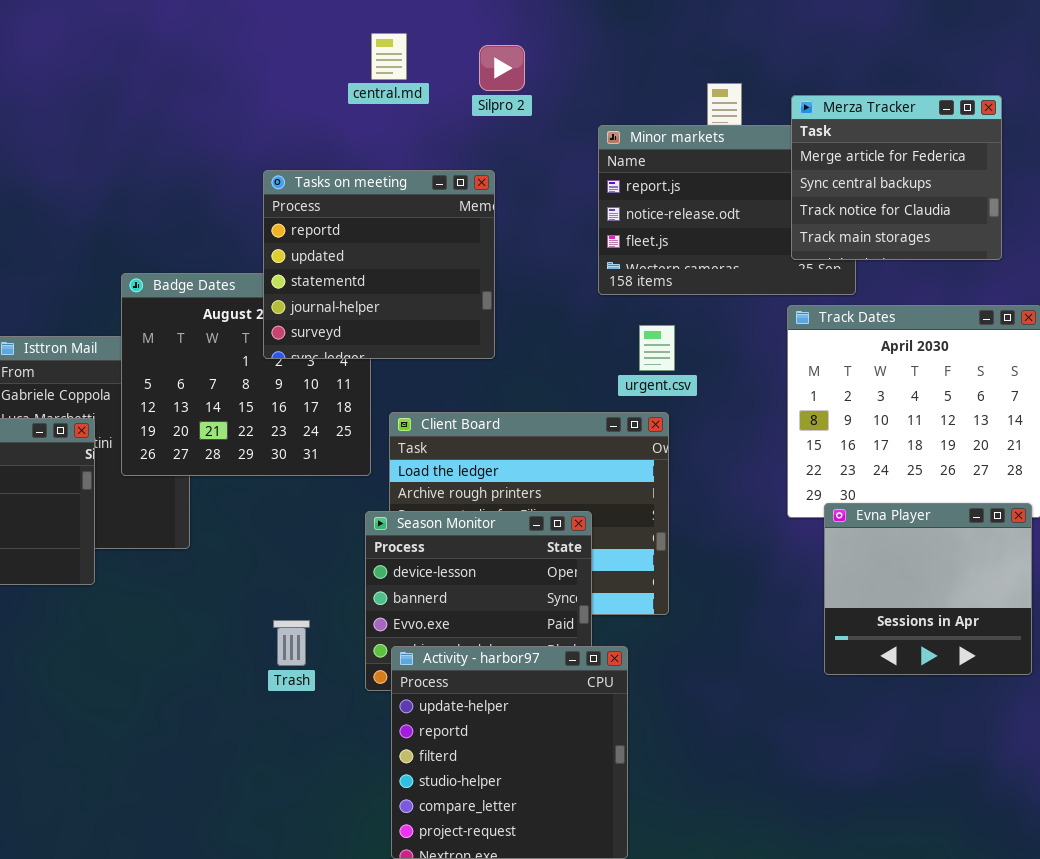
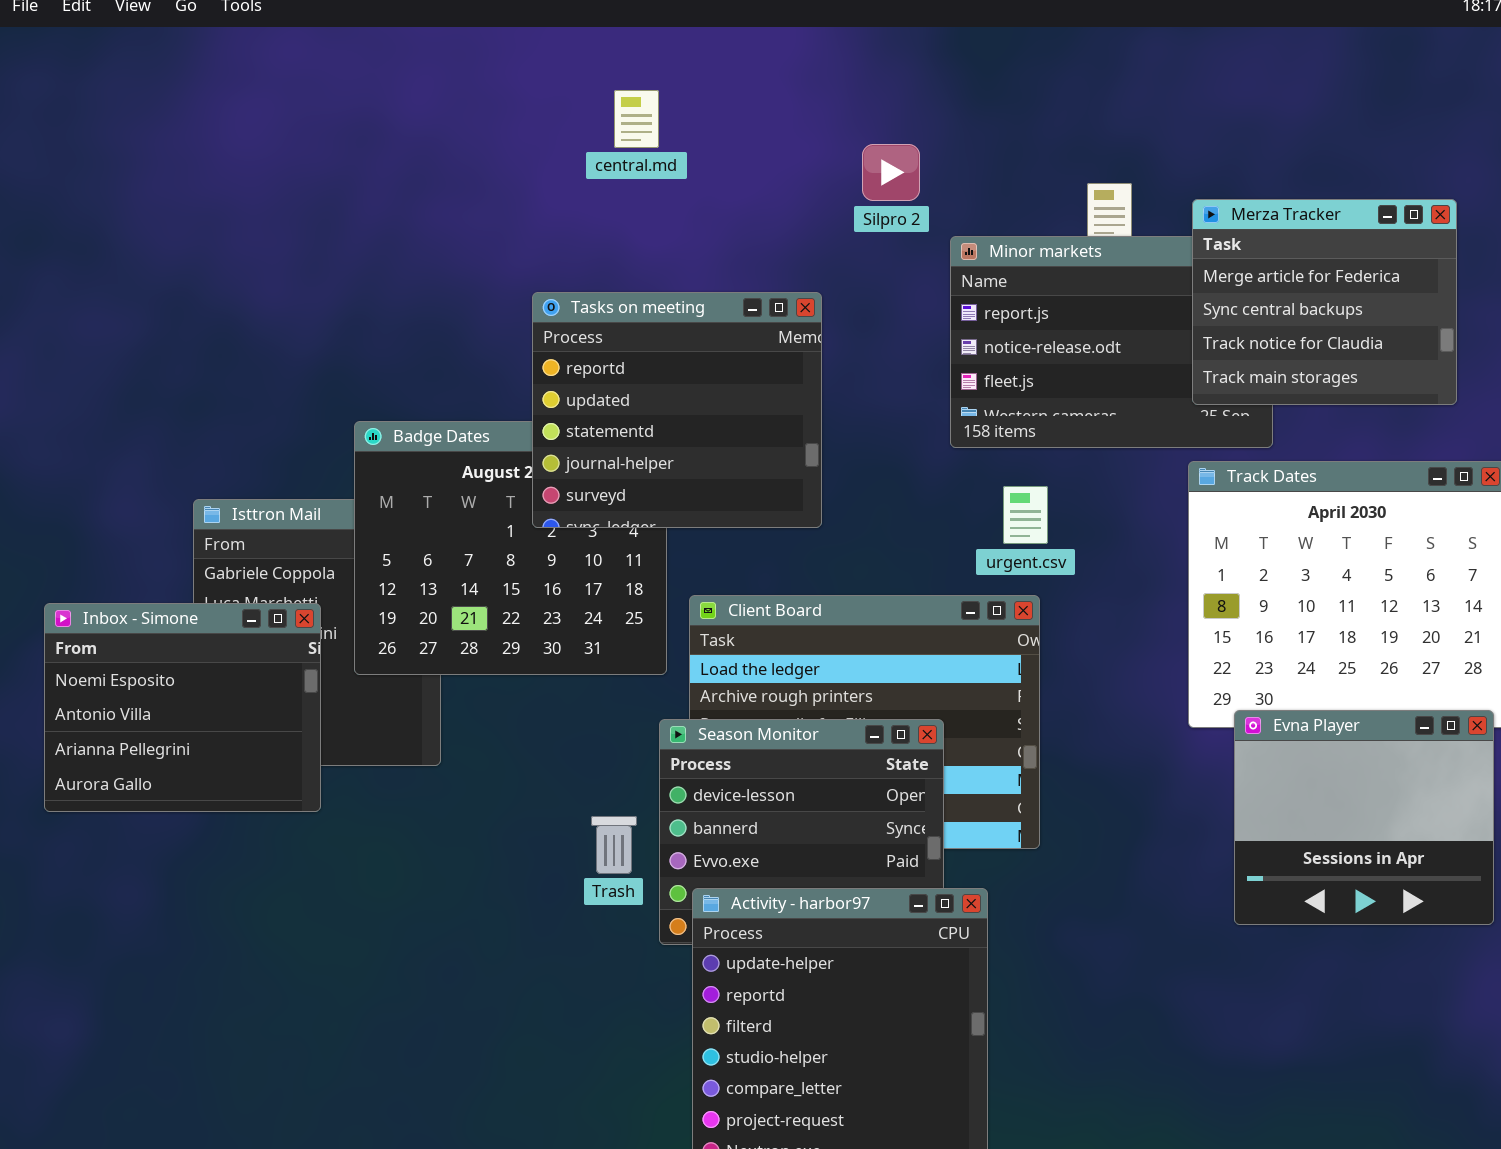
central.md: [371,33,407,80] -> [614,90,659,148], moved
Silpro 2: [479,45,525,91] -> [862,144,920,201], moved
Trash: [273,620,310,666] -> [591,816,637,874], moved

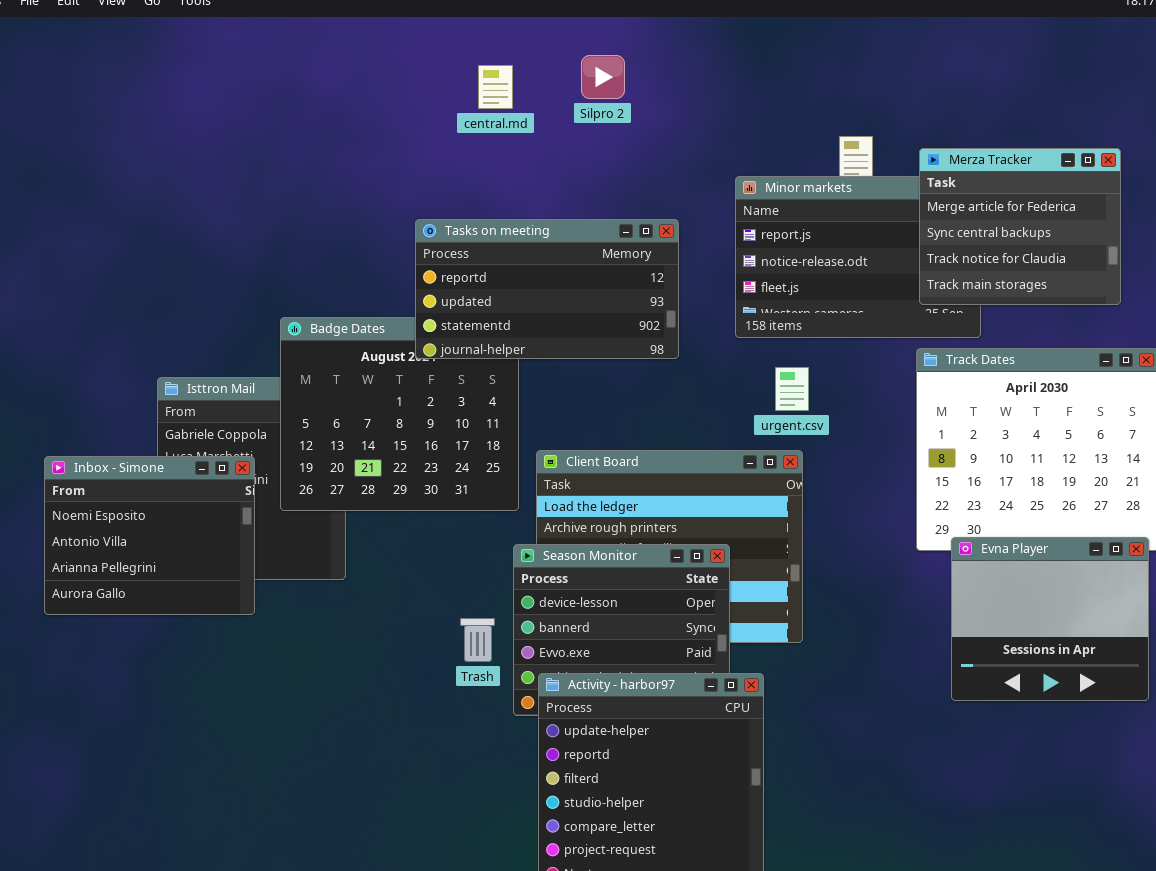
Silpro 2: [862,144,920,201] -> [581,55,625,99], moved
Tasks on meeting: [532,292,822,528] -> [415,219,679,359], resized

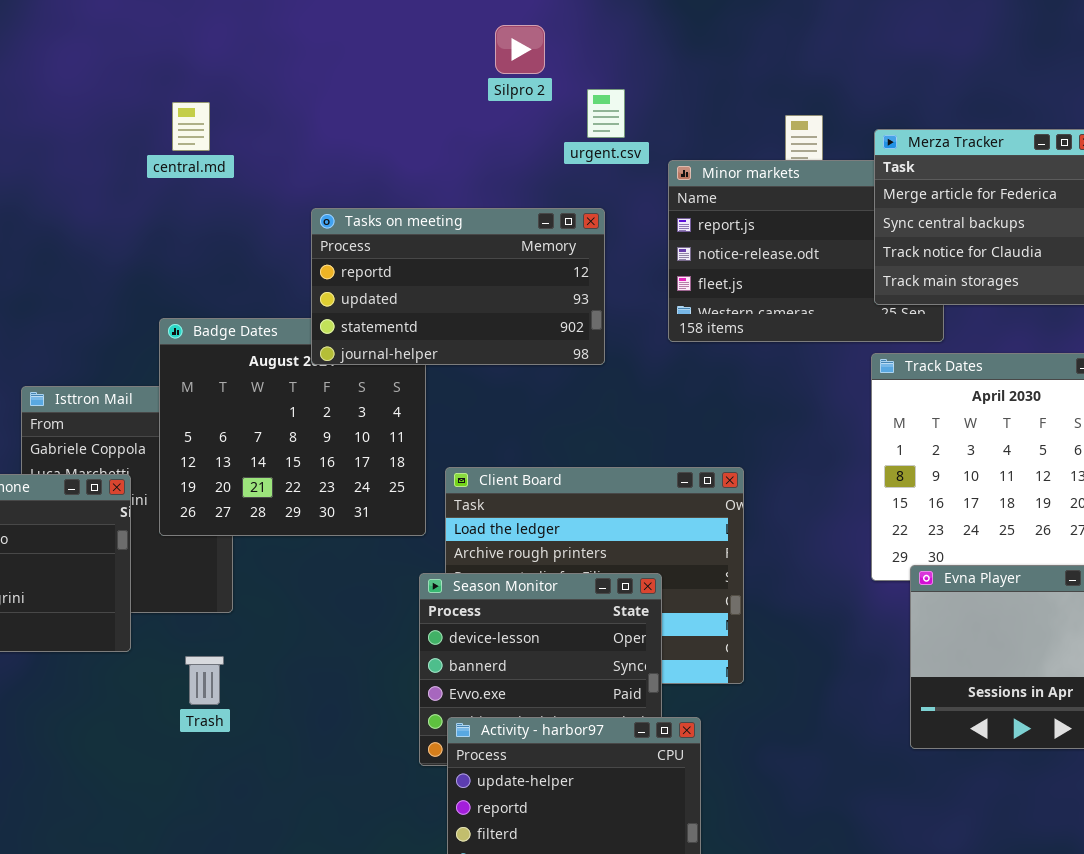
central.md: [478,65,513,109] -> [172,102,210,151], moved
urgent.csv: [775,367,809,411] -> [587,89,625,138], moved
Trash: [460,618,495,662] -> [185,656,224,705], moved

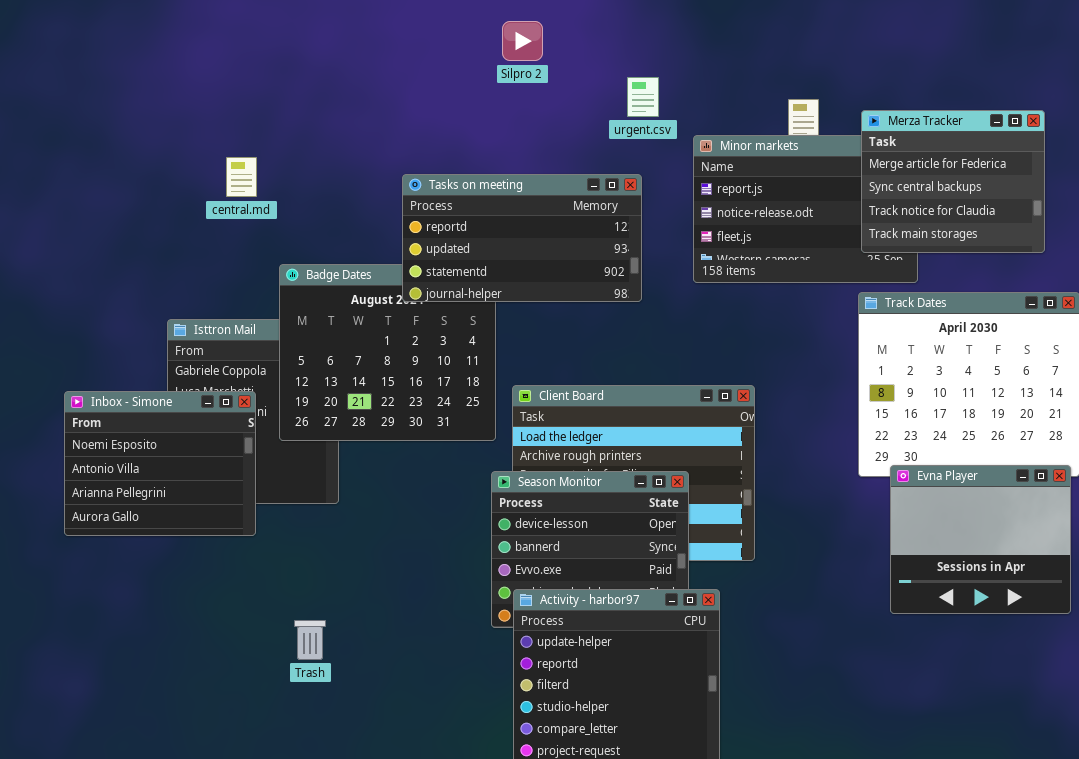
Silpro 2: [495,25,545,74] -> [502,21,543,61], moved
central.md: [172,102,210,151] -> [226,157,257,197], moved
Trash: [185,656,224,705] -> [294,620,326,660], moved

